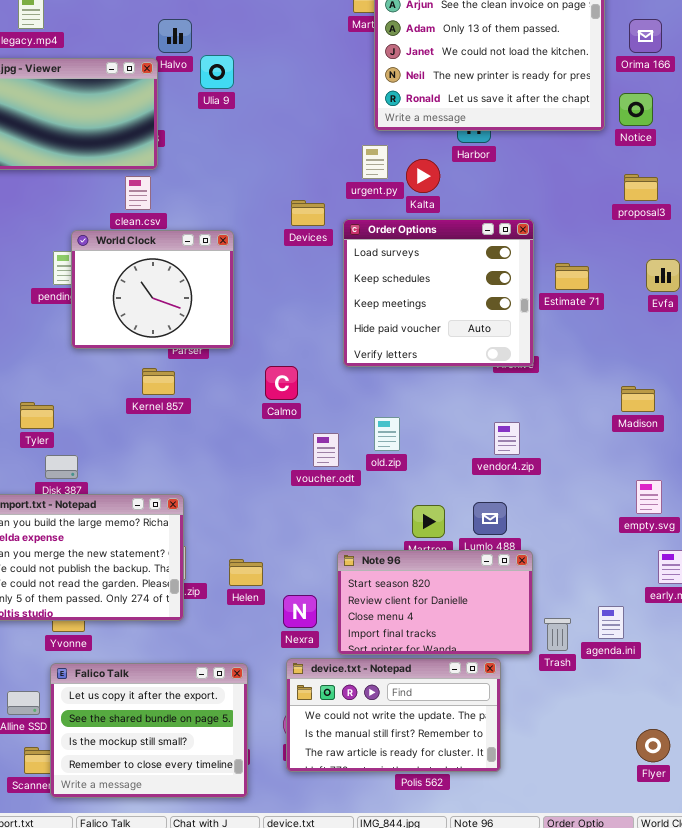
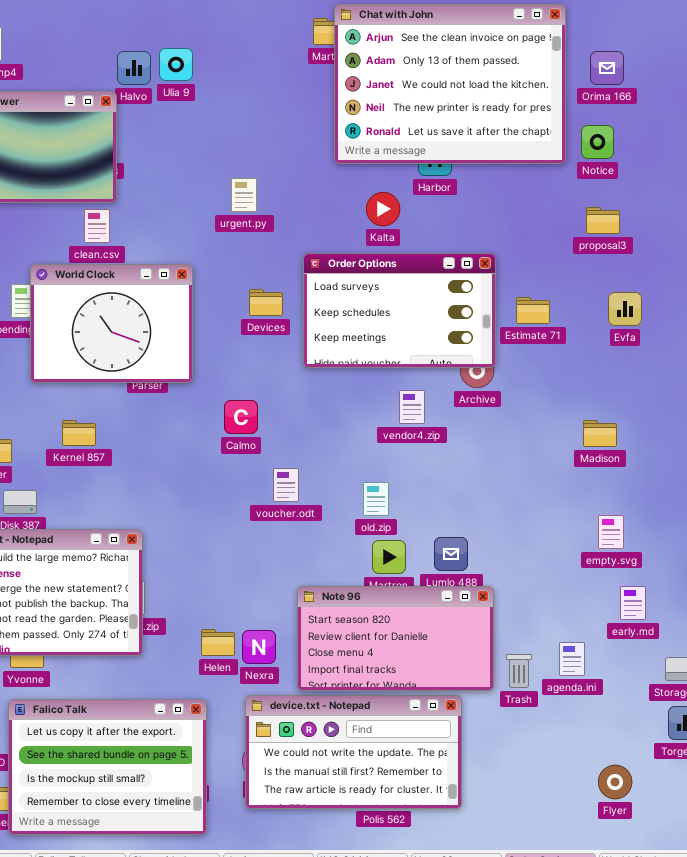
Ulia 9: [200,55,234,89] -> [159,48,193,81], moved
urgent.py: [362,145,388,179] -> [231,178,257,212], moved
Devices: [291,200,325,226] -> [249,289,283,316], moved
Order Options: [343,219,534,367] -> [303,253,496,368], resized
Kernel 857: [142,368,175,395] -> [62,420,96,446], moved
old.zip: [374,417,400,451] -> [363,482,389,516], moved
vendor4.zip: [494,422,520,455] -> [399,390,425,424], moved
Helen: [229,559,263,586] -> [201,629,235,656], moved

